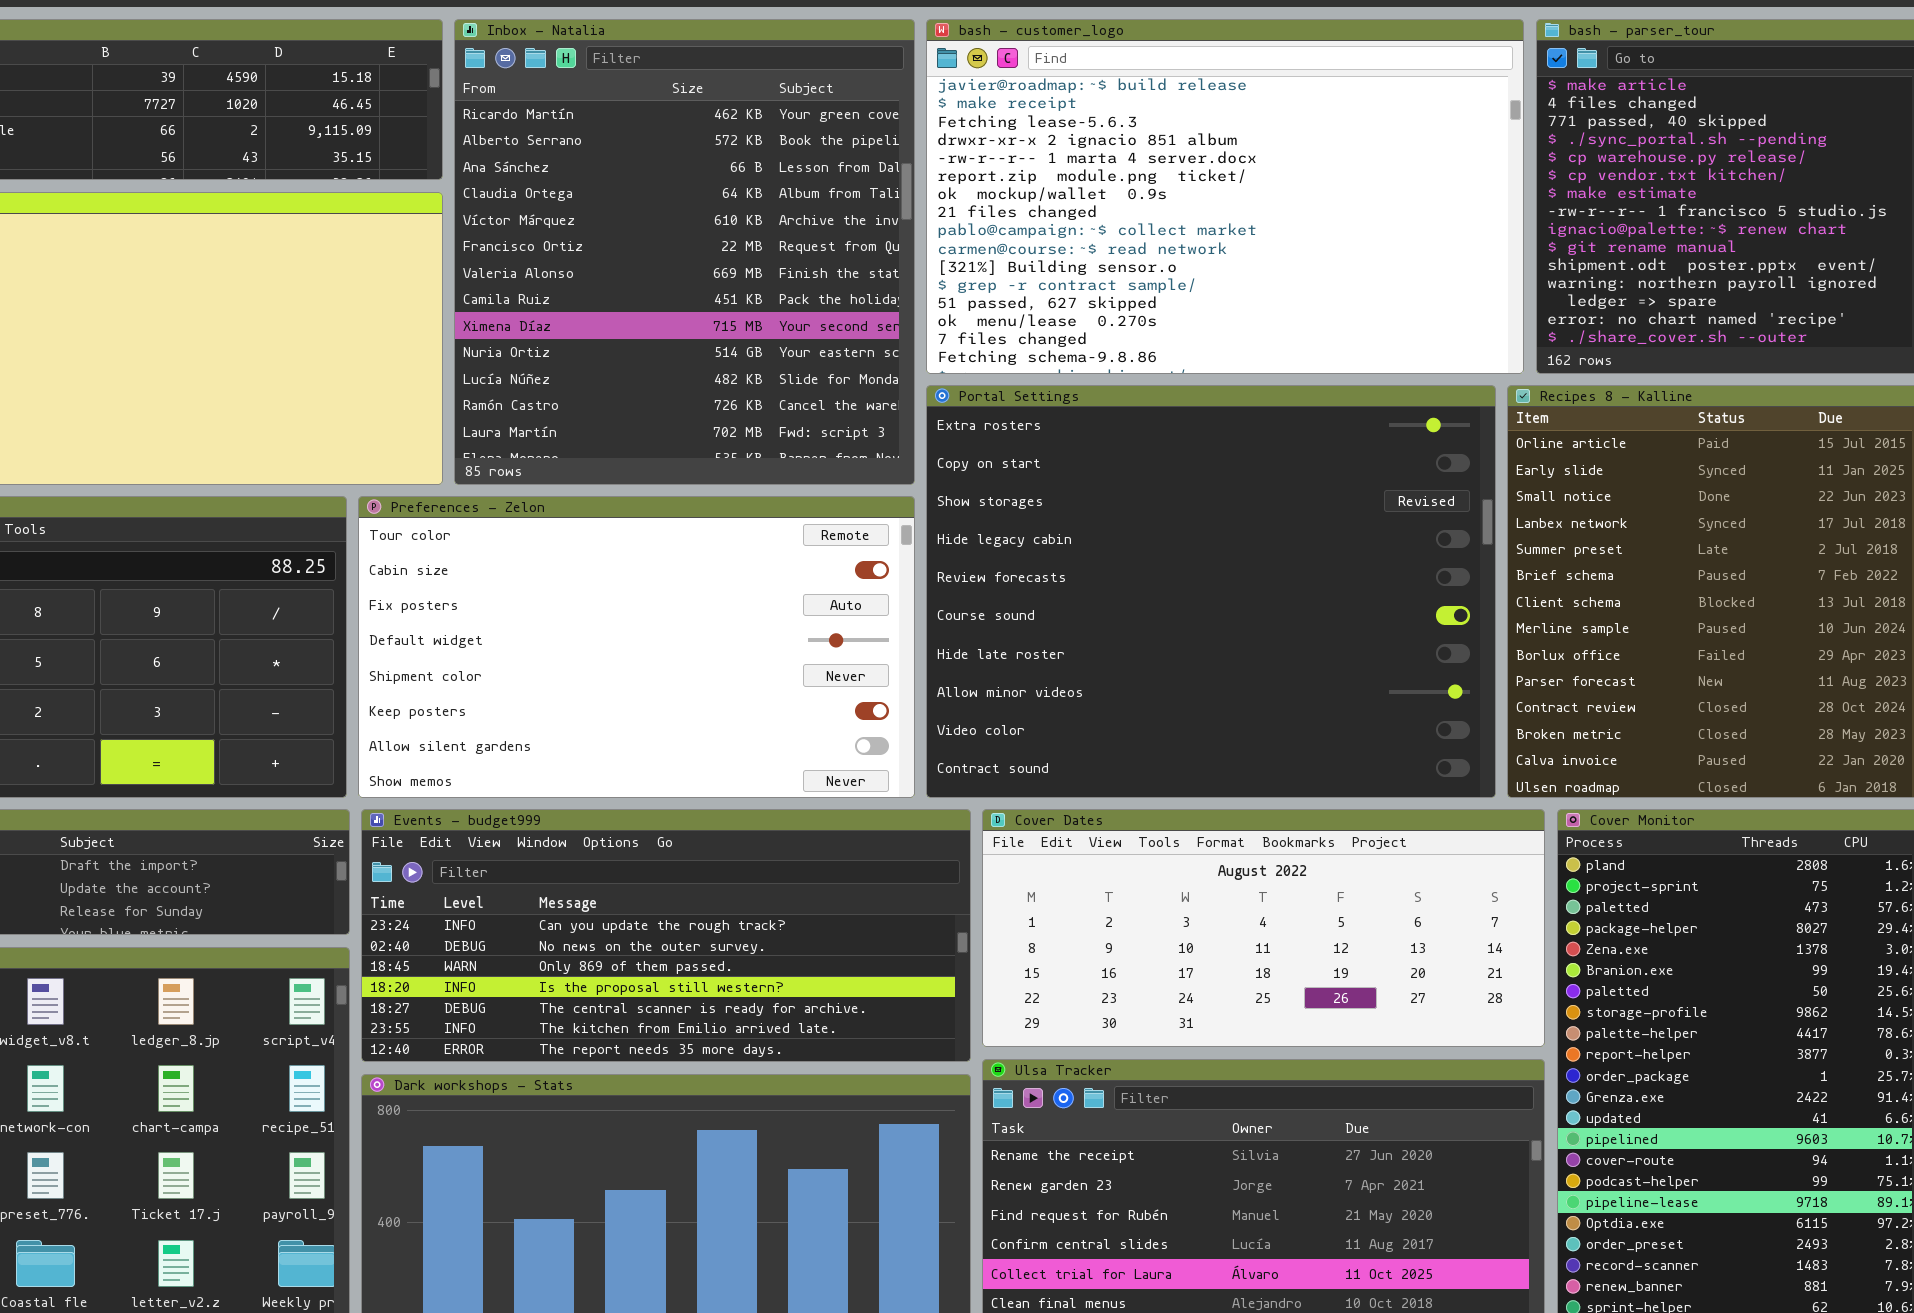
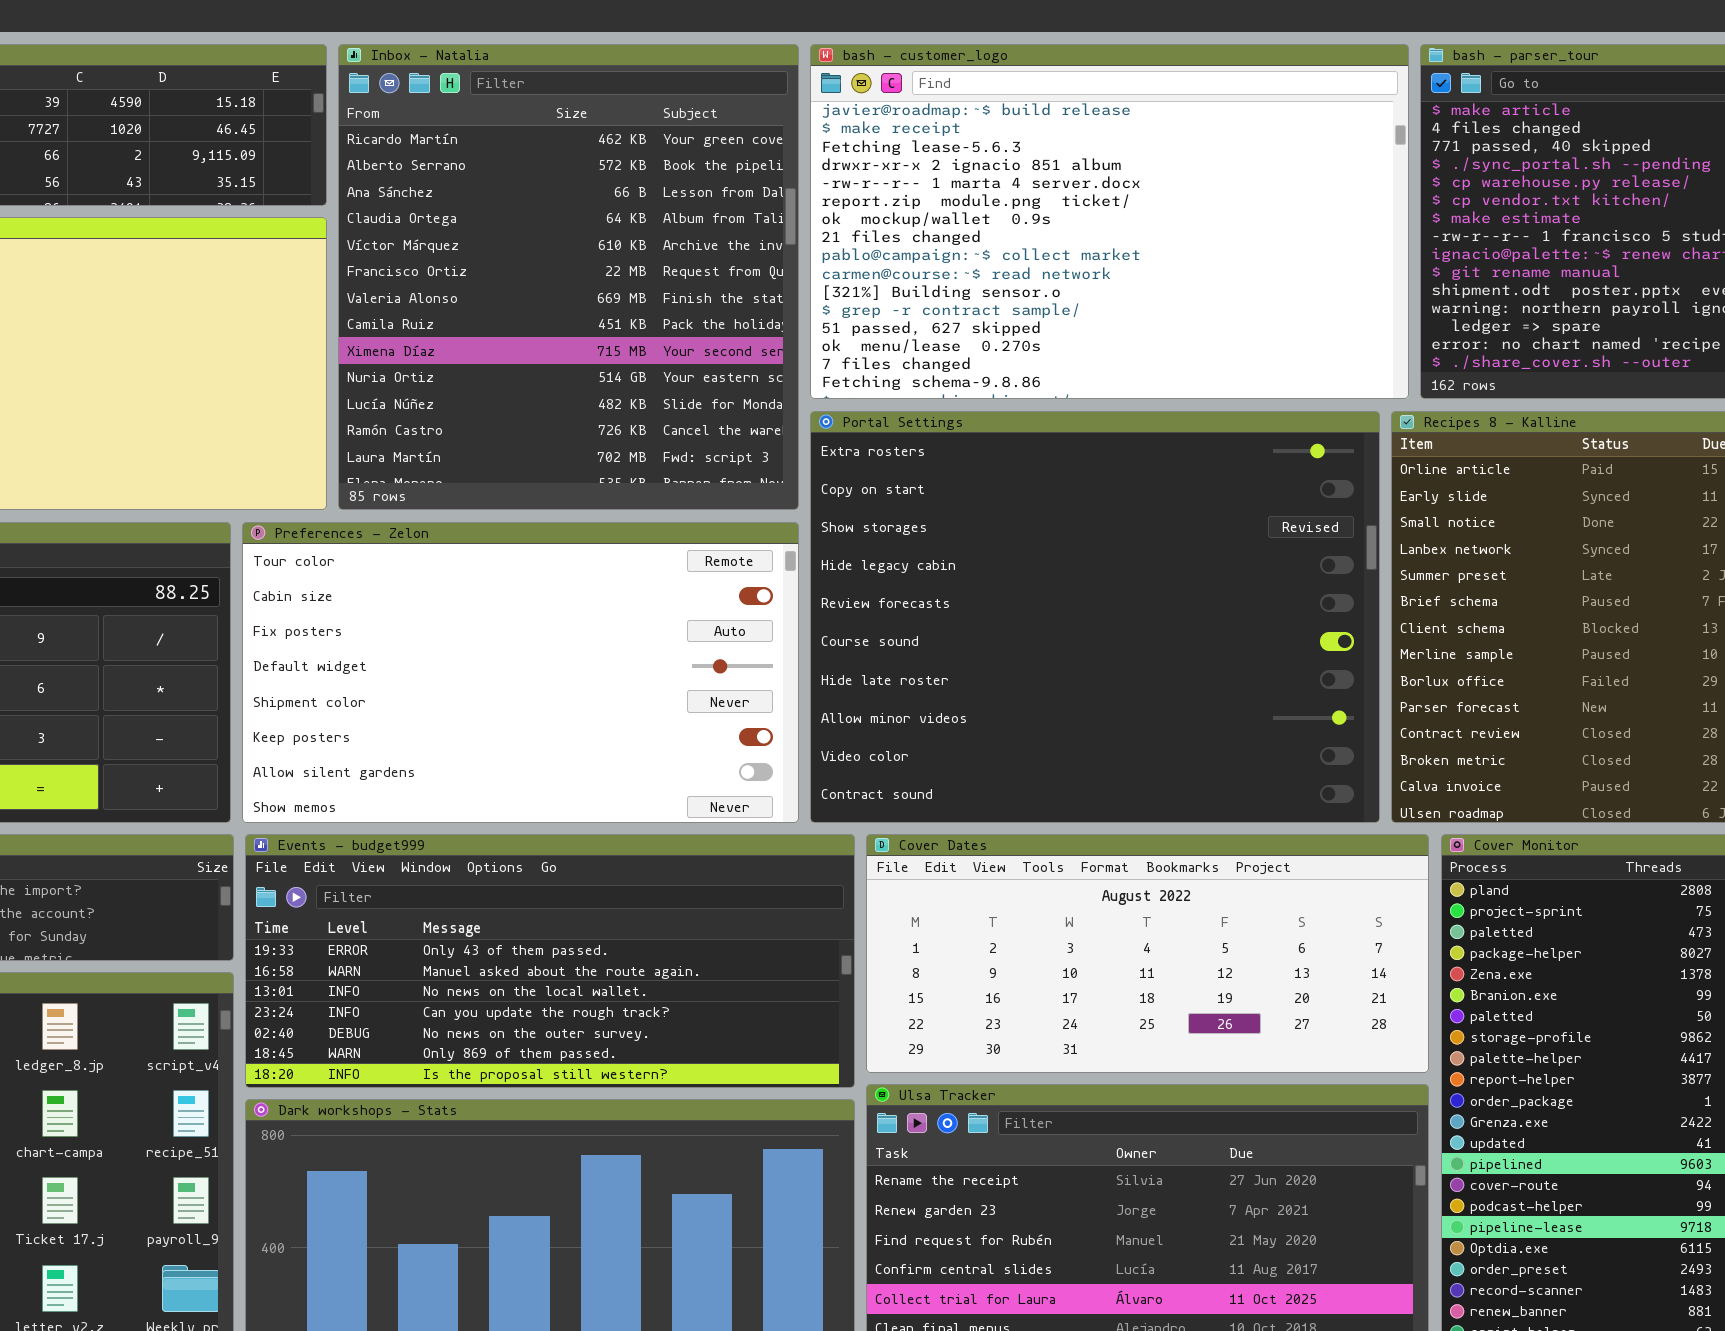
Events - budget999: [361,809,971,1062] -> [245,834,855,1088], scrolled up 3 rows

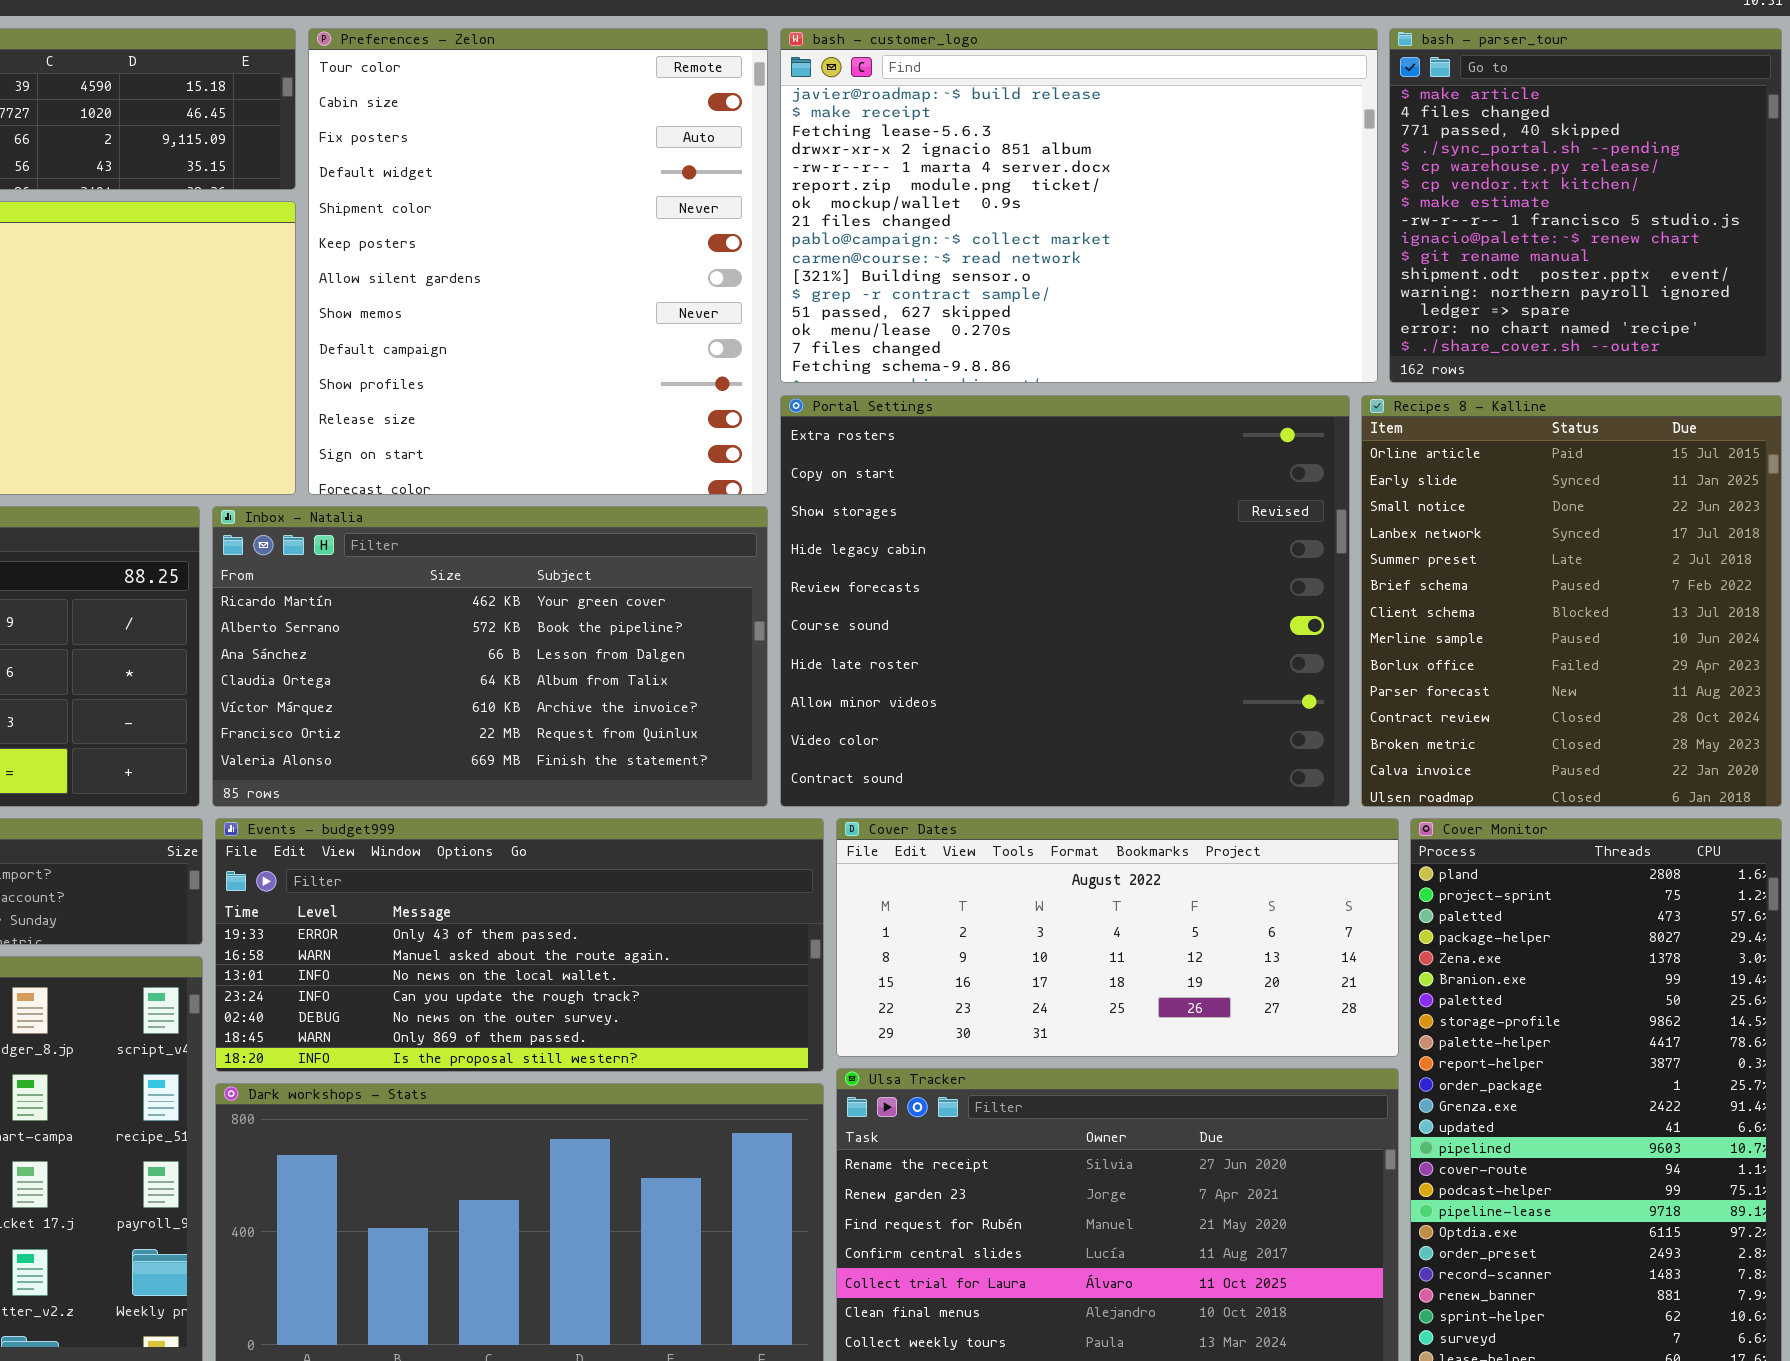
Inbox - Natalia: [338,44,799,510] -> [212,506,768,807], moved, resized
Preferences - Zelon: [242,522,799,823] -> [308,28,768,495], moved, resized

